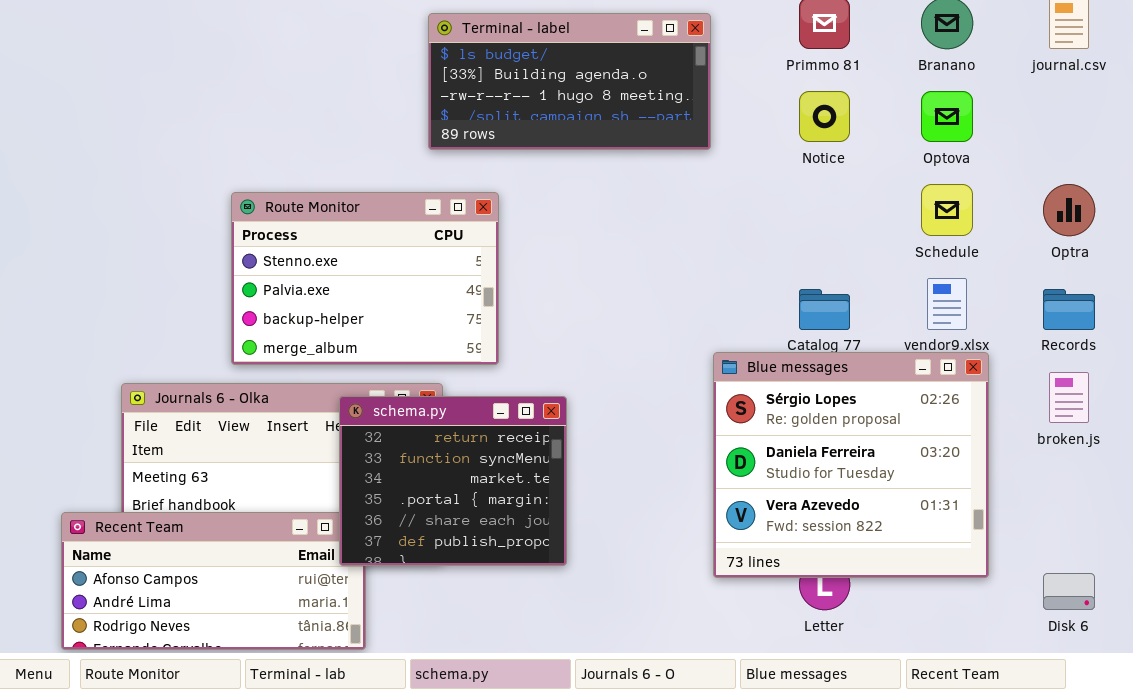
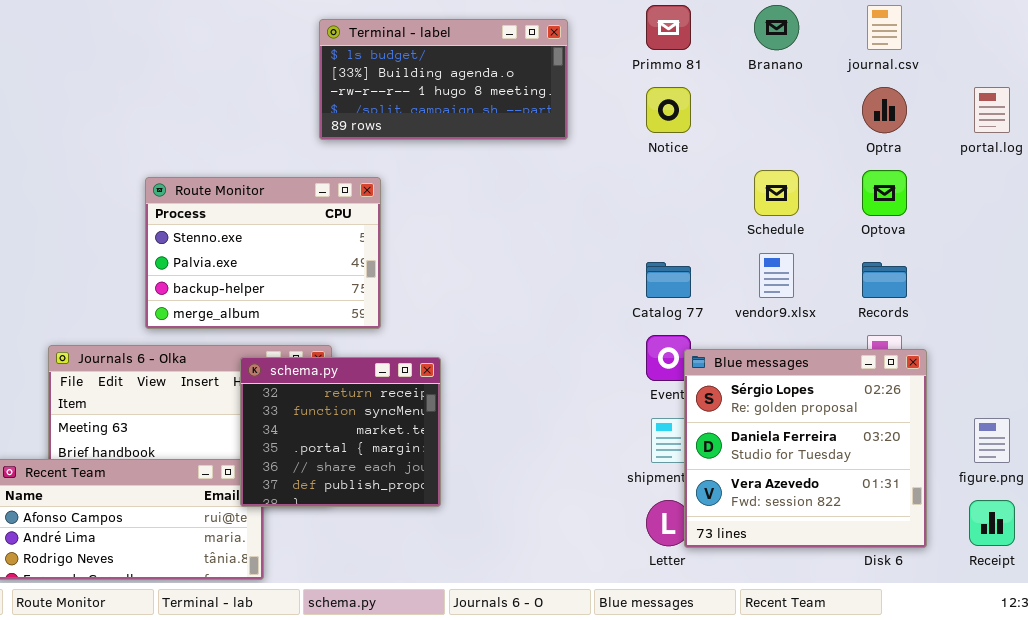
Optova: [921,91,973,142] -> [862,170,907,216], moved
Optra: [1043,184,1095,236] -> [862,87,907,133], moved
Blue messages: [713,352,989,578] -> [684,349,927,548], moved

